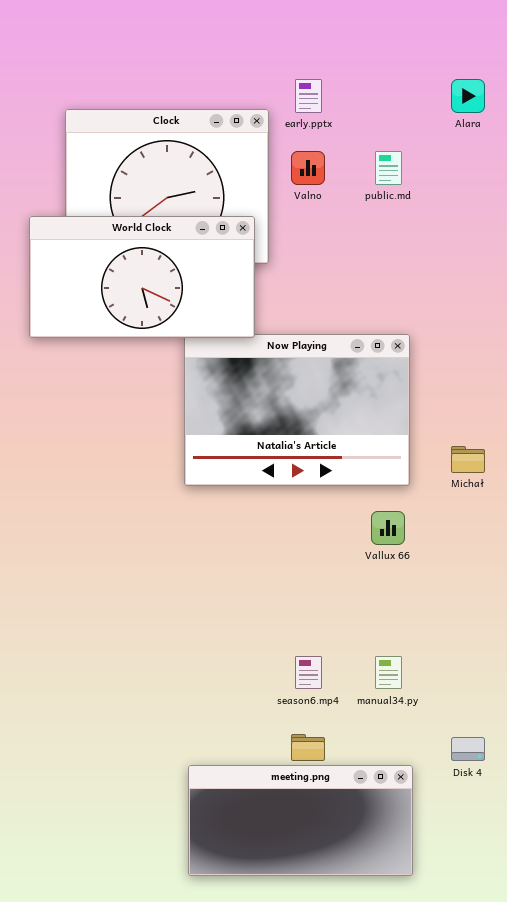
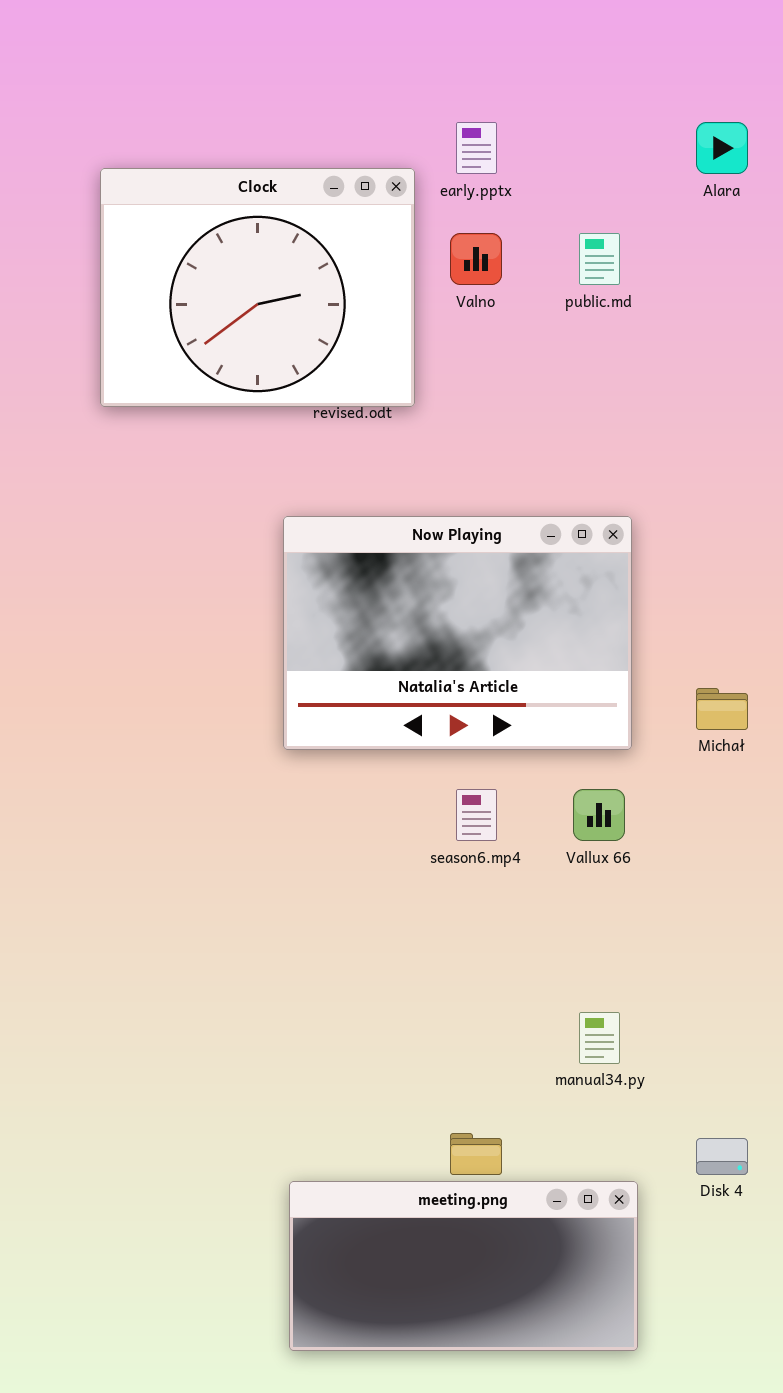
World Clock: [29,216,255,338] -> none, closed
season6.mp4: [295,656,322,689] -> [456,789,497,841], moved

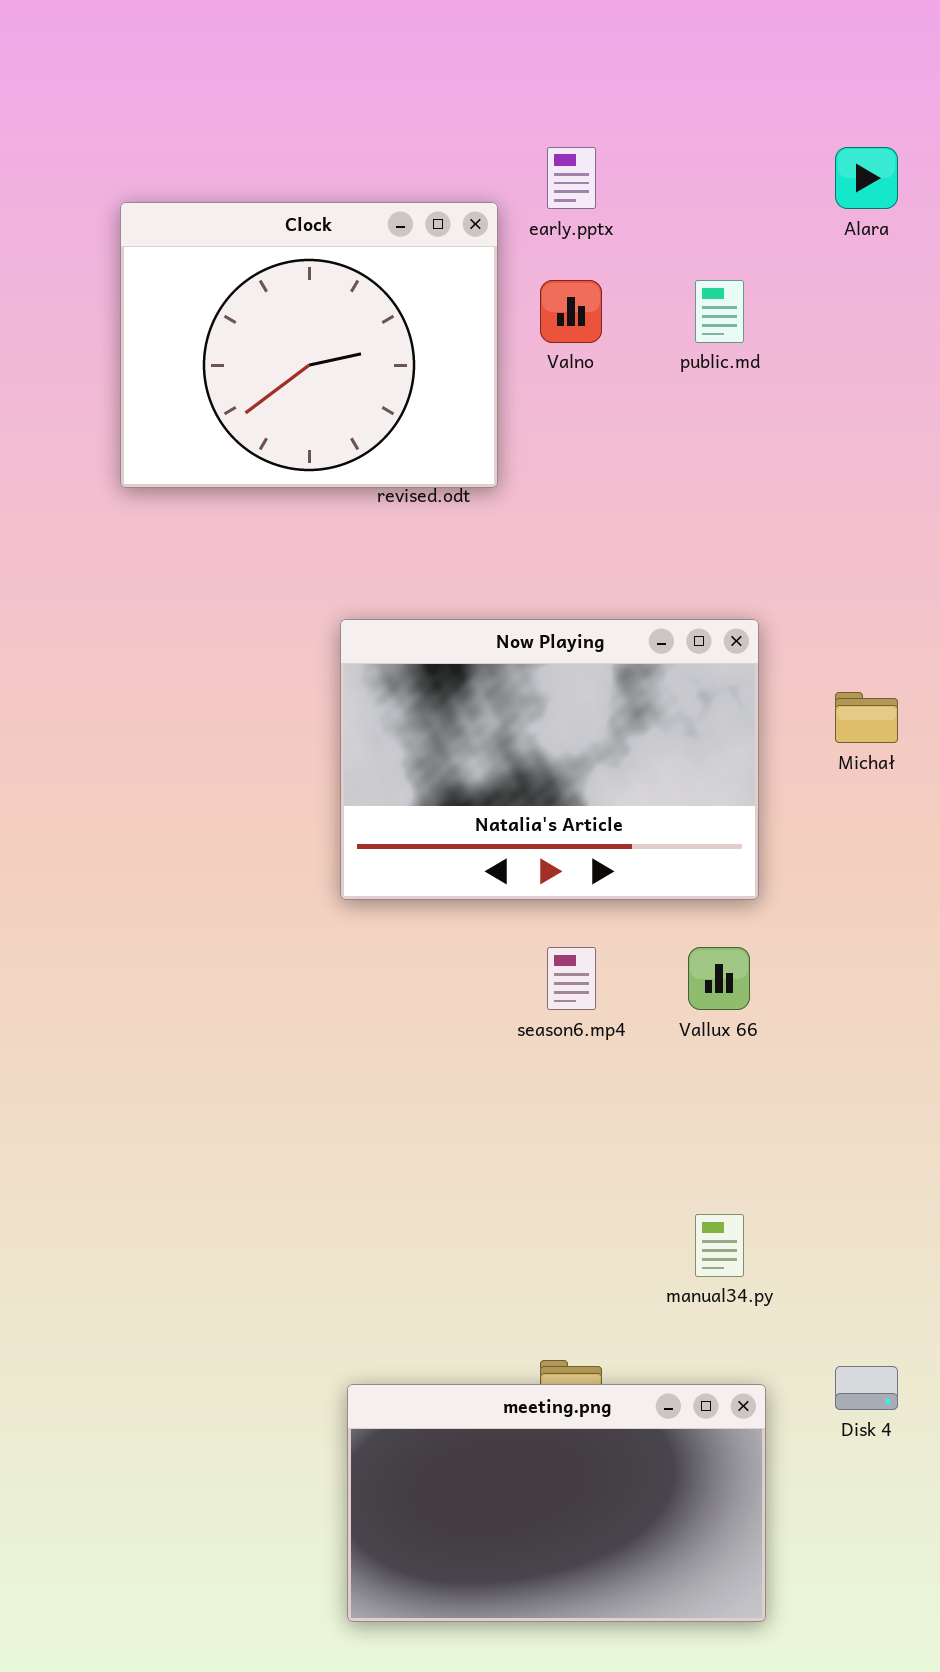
Michał: [696,688,748,730] -> [835,692,898,743], moved
meeting.png: [289,1181,638,1351] -> [347,1384,766,1622], resized

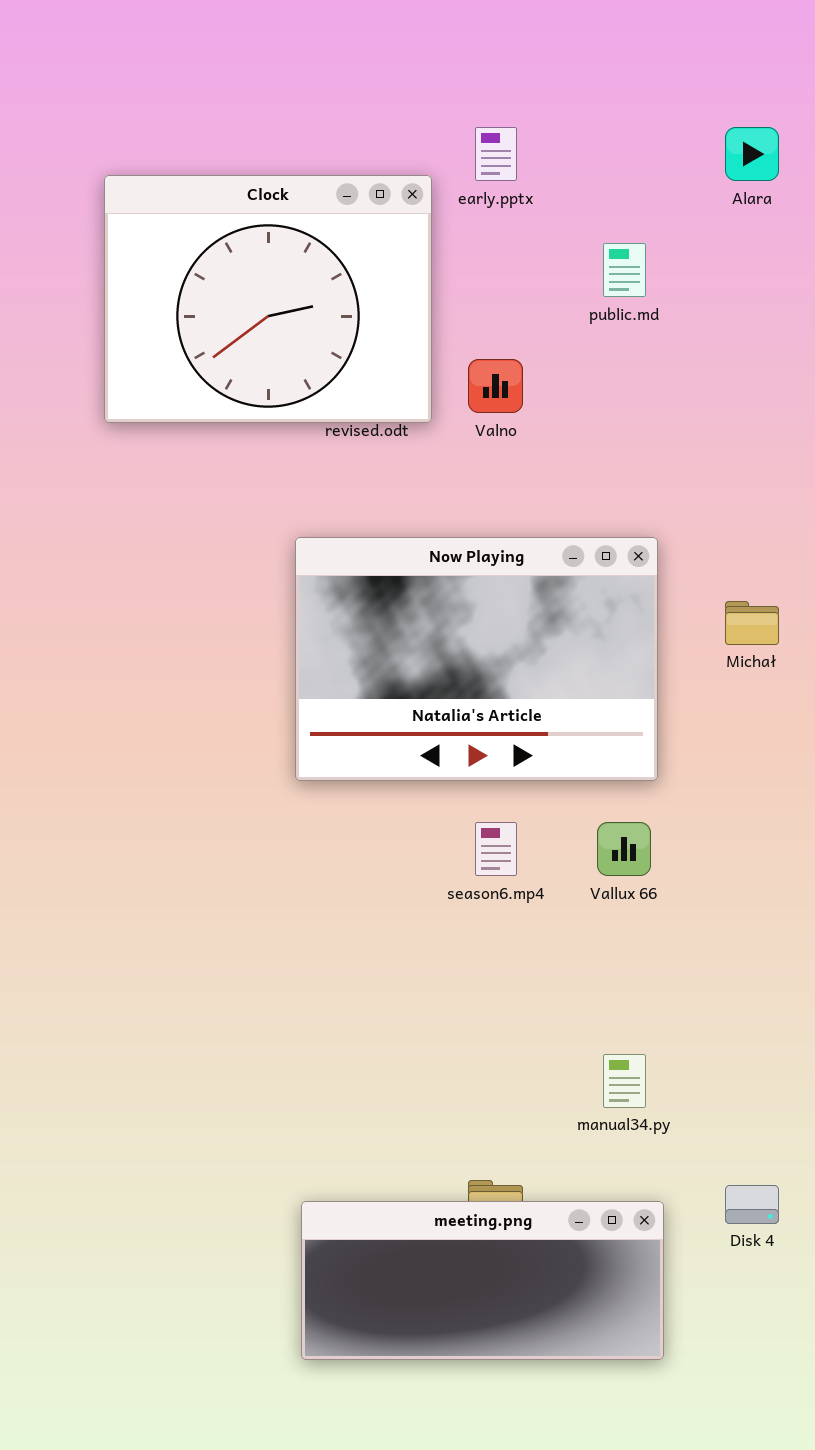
Valno: [540,280,602,343] -> [468,359,523,413], moved
meeting.png: [347,1384,766,1622] -> [301,1201,664,1360], resized

